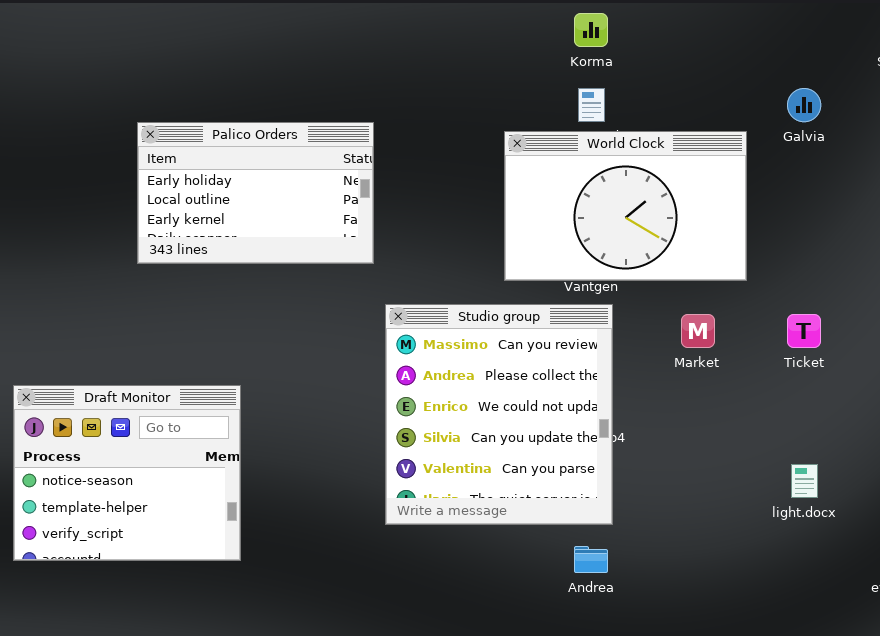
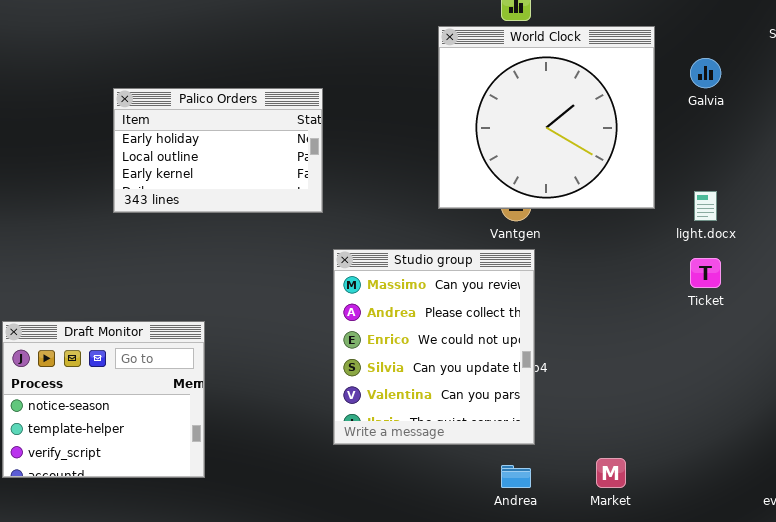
World Clock: [504,131,747,281] -> [438,26,655,209], moved, resized
Market: [681,314,715,348] -> [596,458,626,488], moved
light.docx: [791,464,818,498] -> [694,191,717,221], moved

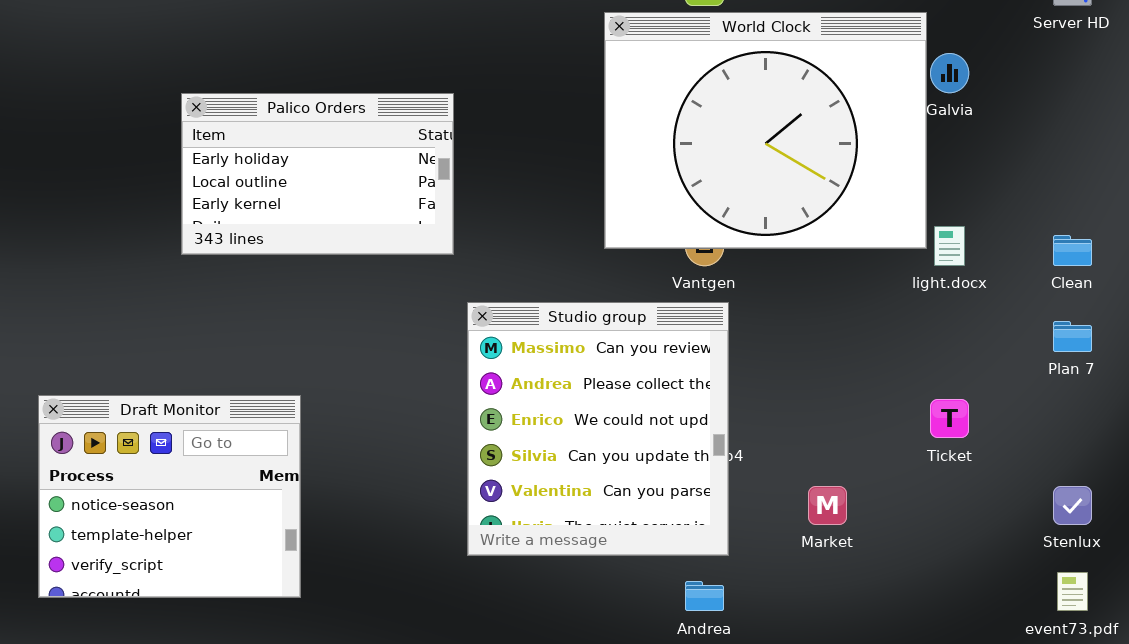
World Clock: [438,26,655,209] -> [604,12,927,249], resized
Ticket: [690,258,721,288] -> [930,399,969,438], moved
Market: [596,458,626,488] -> [808,486,847,525], moved

